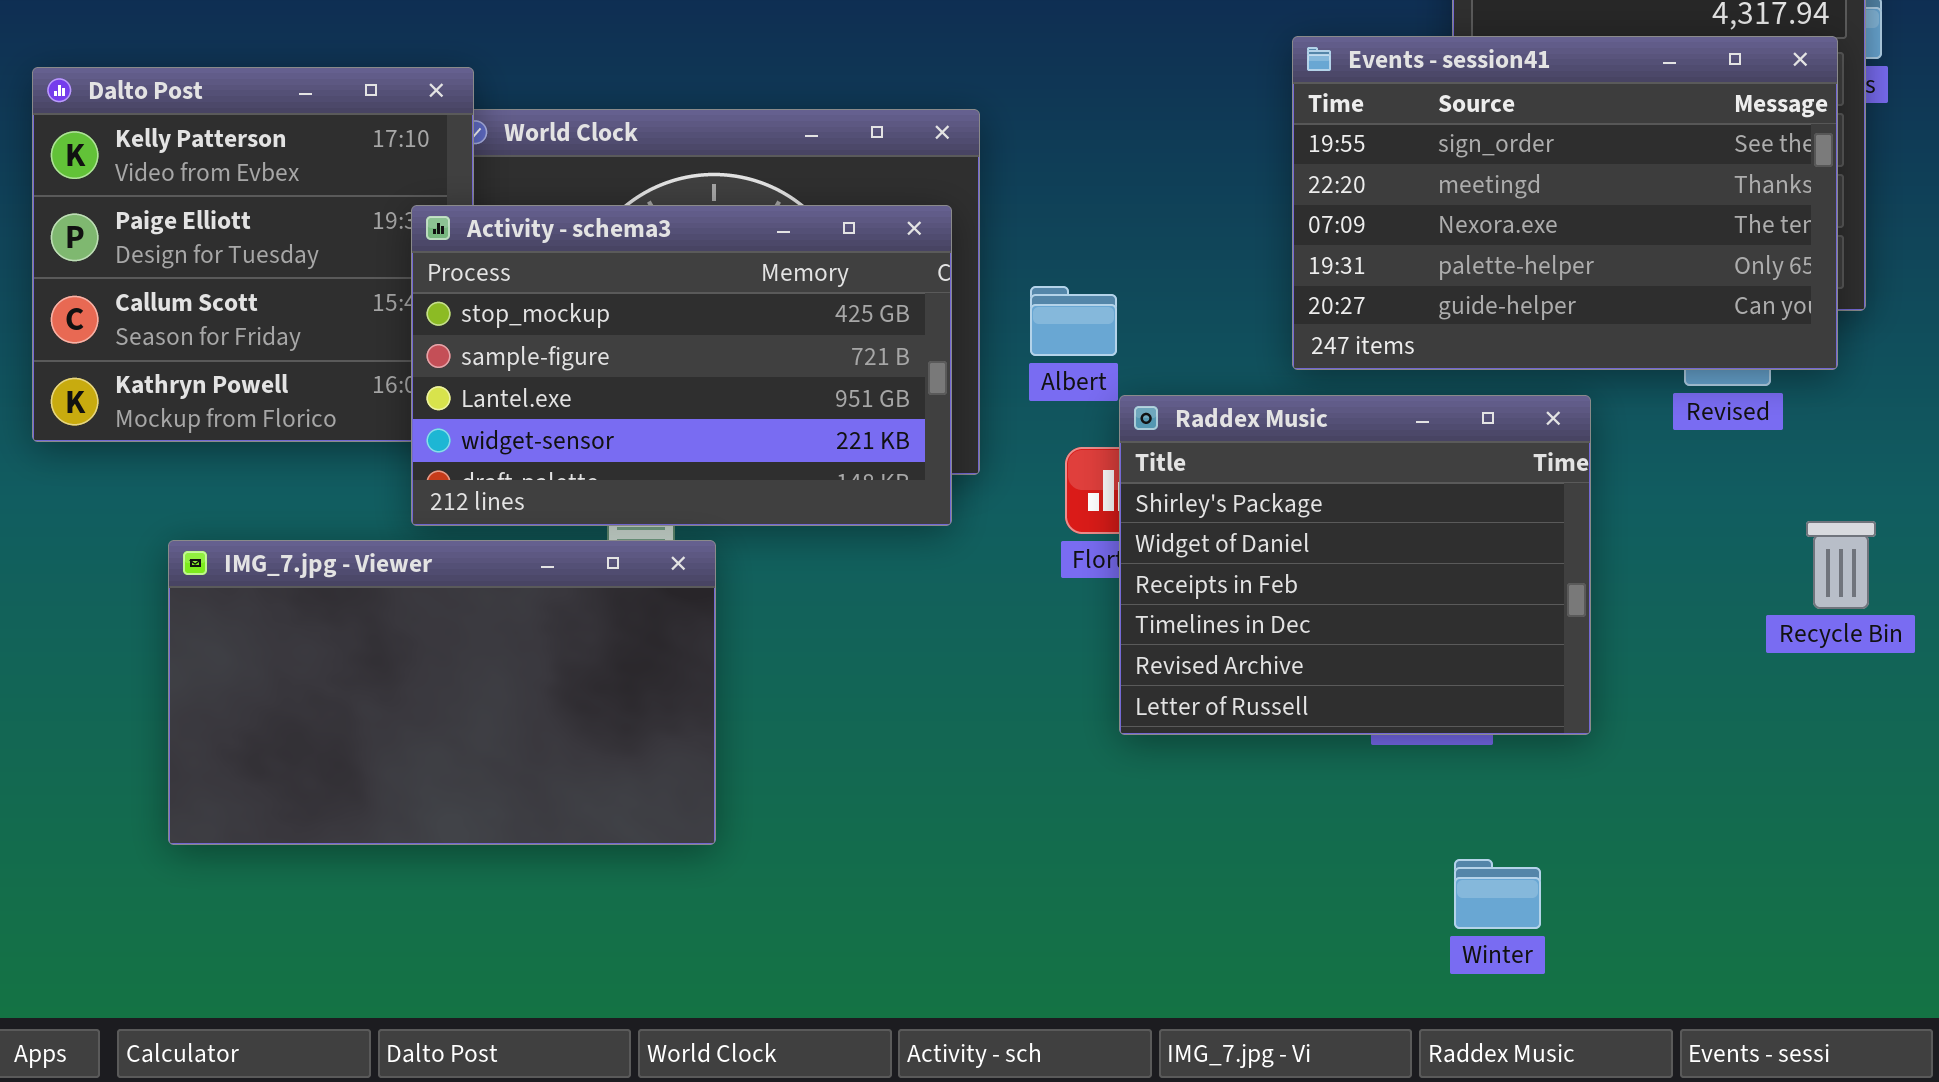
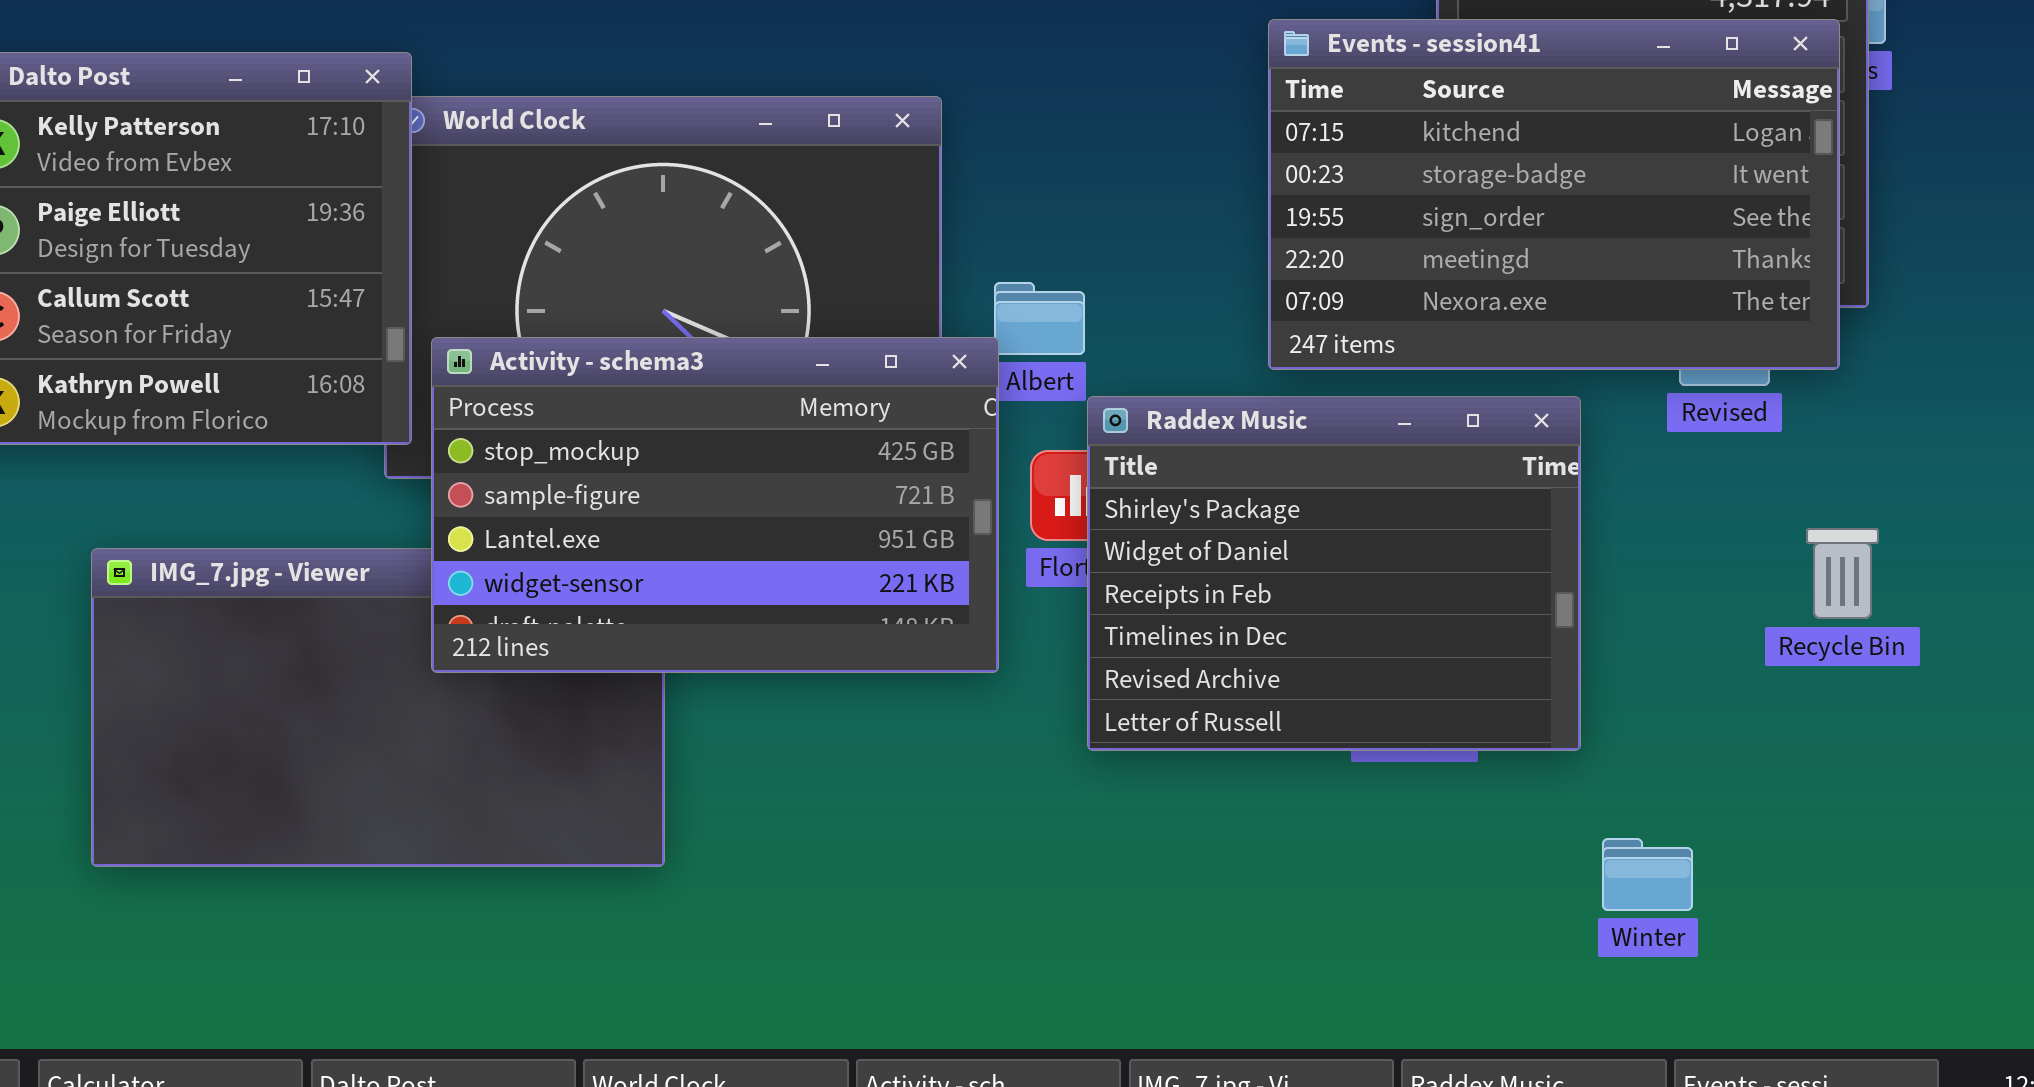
Events - session41: [1292,36,1838,370] -> [1268,19,1840,370], scrolled up 2 rows
Activity - schema3: [411,205,952,526] -> [431,337,999,673], moved
Winter: [1454,859,1541,929] -> [1602,838,1693,911], moved

